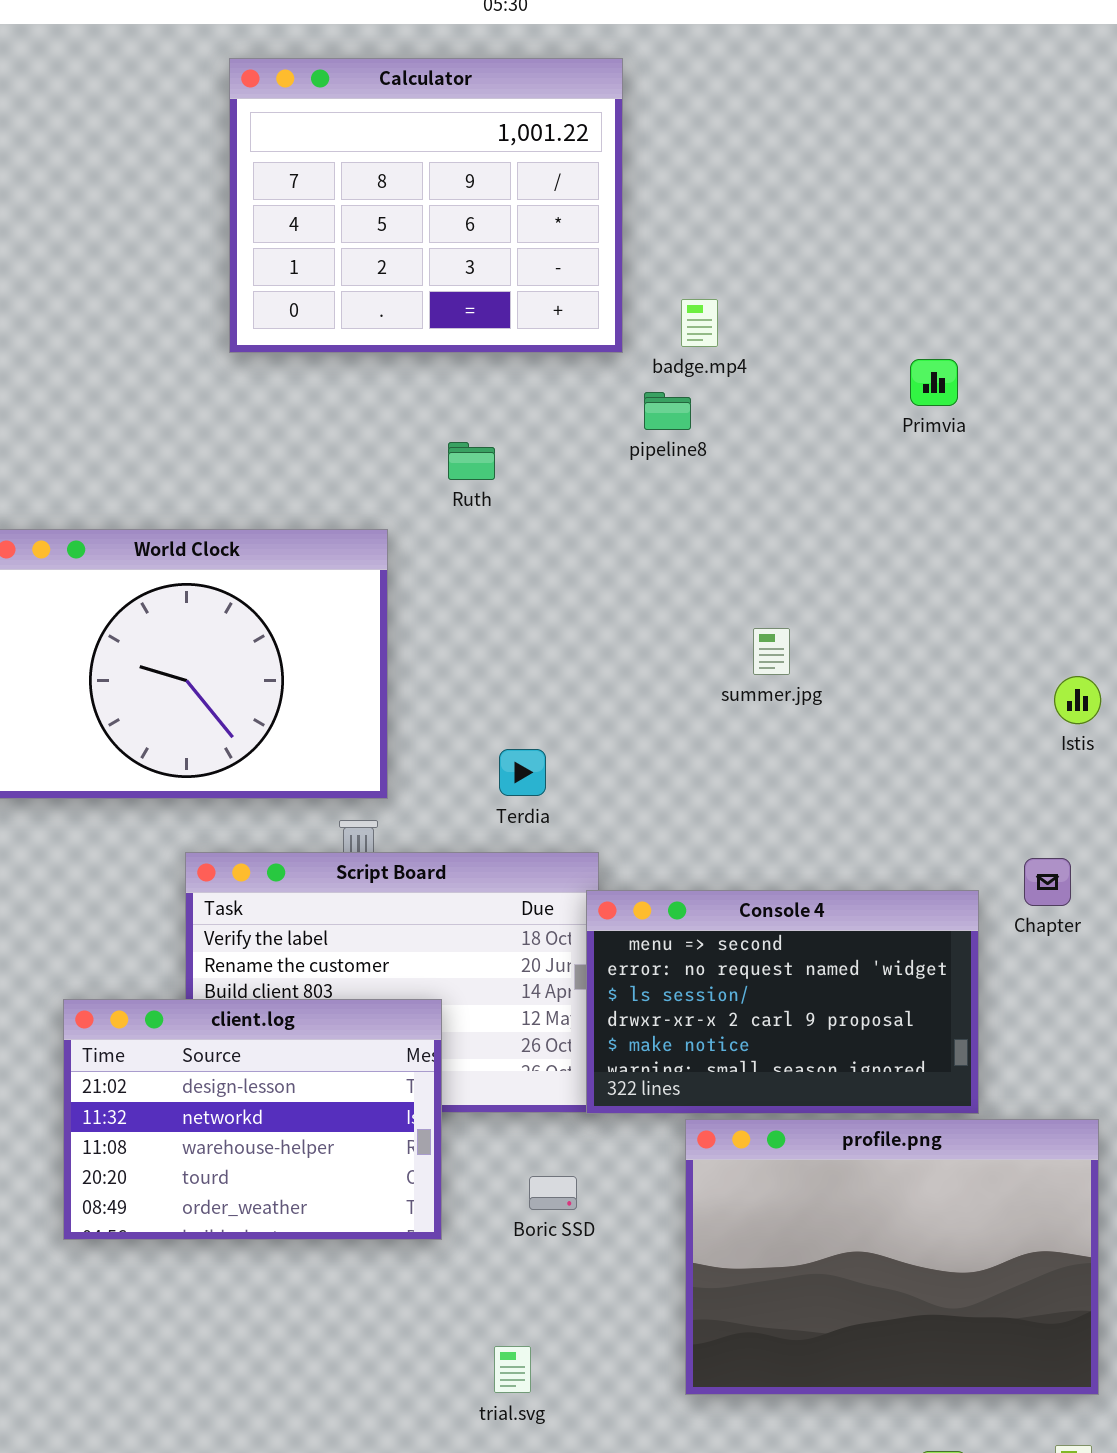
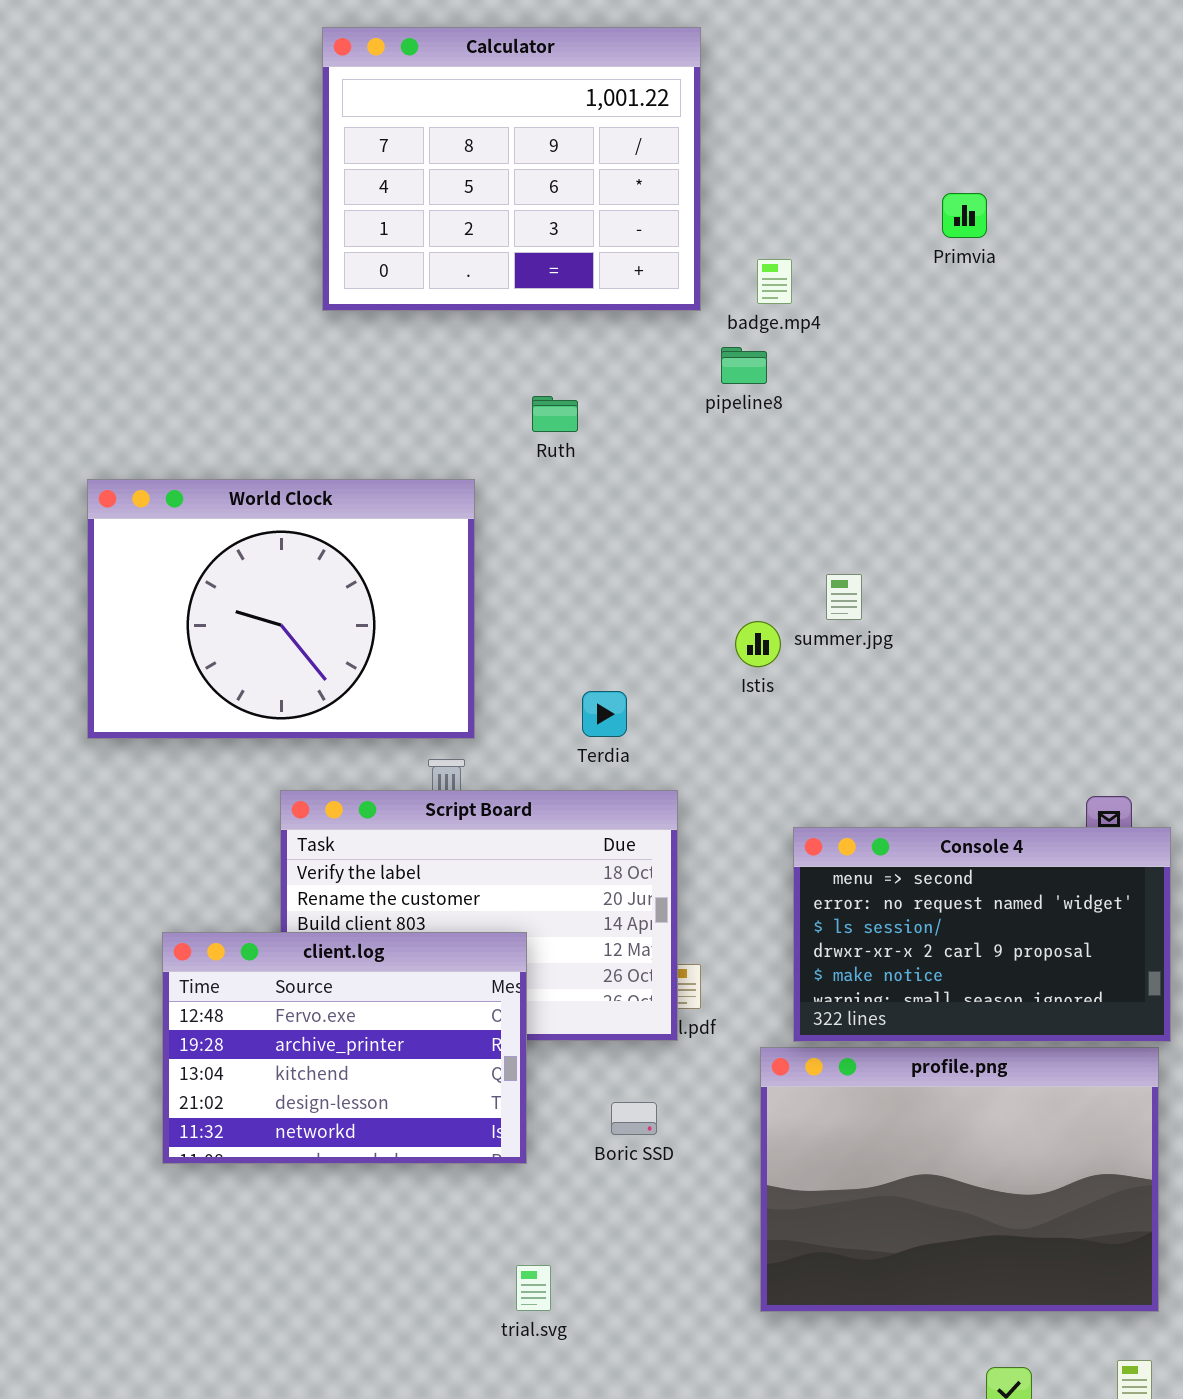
Primvia: [910,359,958,406] -> [942,193,987,238], moved
Istis: [1054,676,1101,724] -> [735,621,781,667], moved
Console 4: [586,890,979,1114] -> [793,827,1171,1042], moved
client.log: [63,999,442,1240] -> [162,932,527,1164], scrolled up 3 rows
trial.svg: [494,1346,531,1393] -> [516,1265,551,1311], moved

